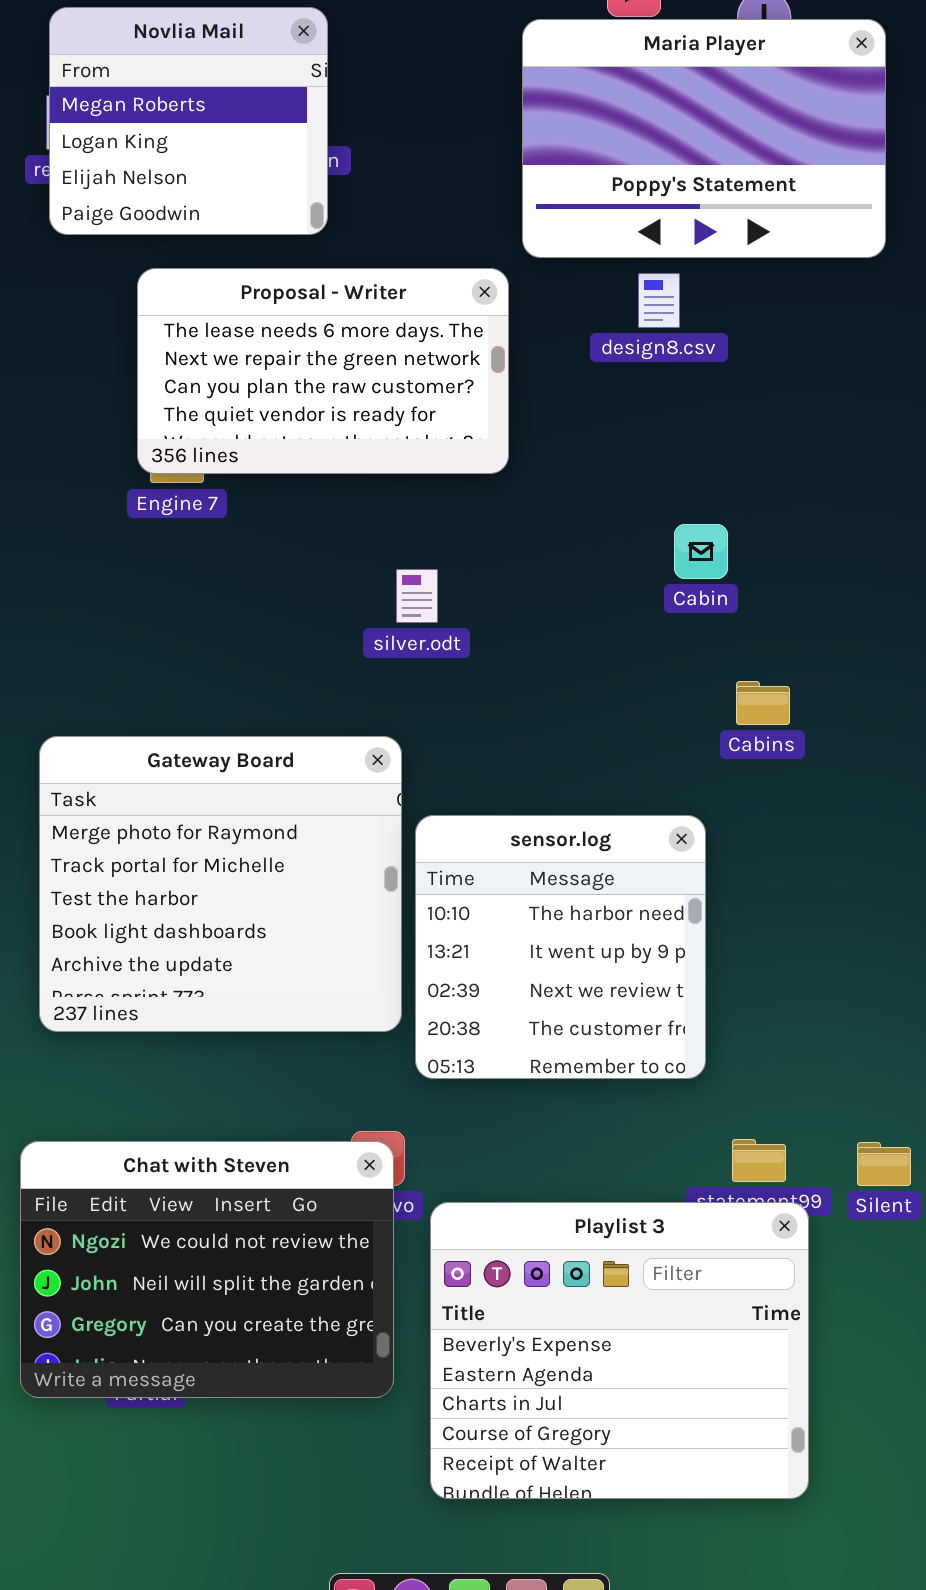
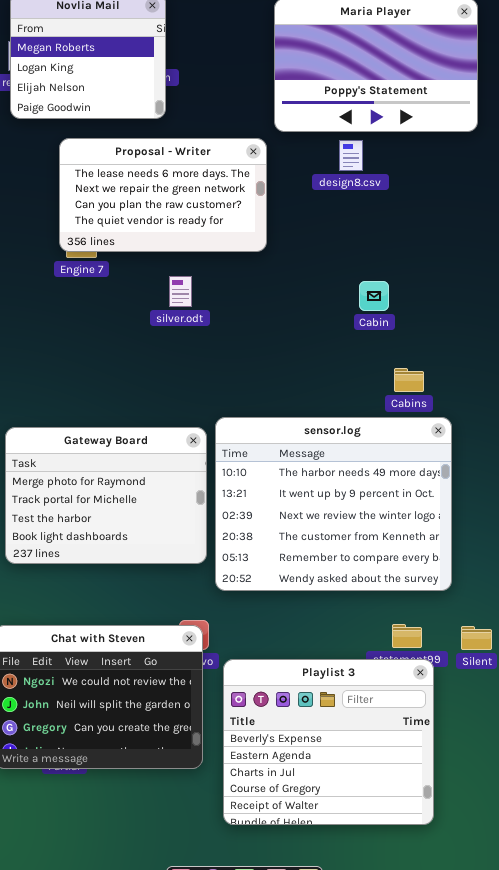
silver.odt: [396,569,438,623] -> [169,276,192,307], moved
Gateway Board: [39,736,402,1032] -> [5,427,207,564], resized
sensor.log: [415,815,706,1079] -> [215,417,452,591], resized

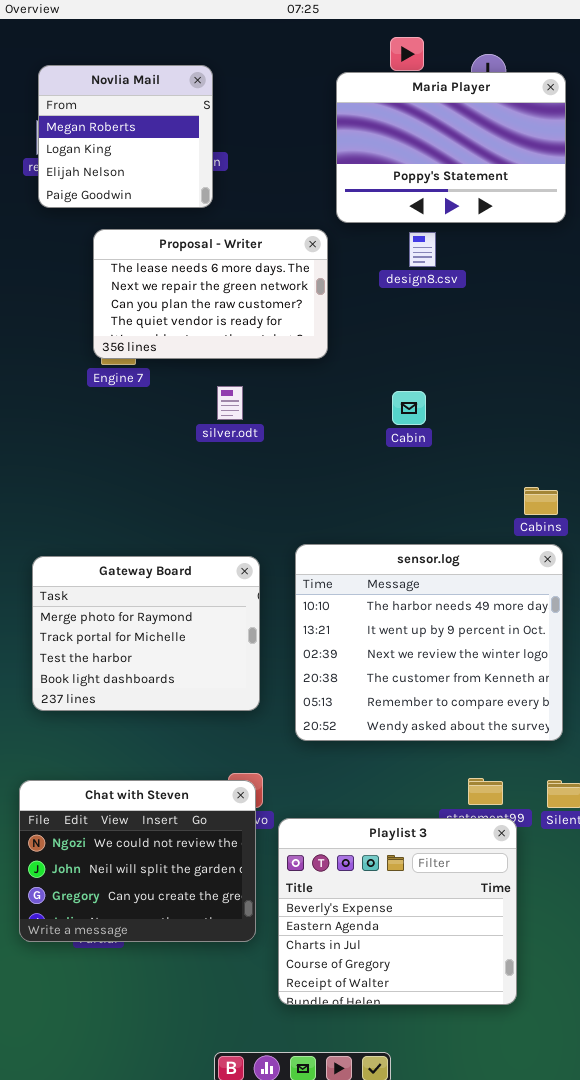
Cabin: [359,281,389,311] -> [392,391,426,425], moved
Cabins: [394,368,424,392] -> [524,487,558,515], moved
sensor.log: [215,417,452,591] -> [295,544,563,741], moved

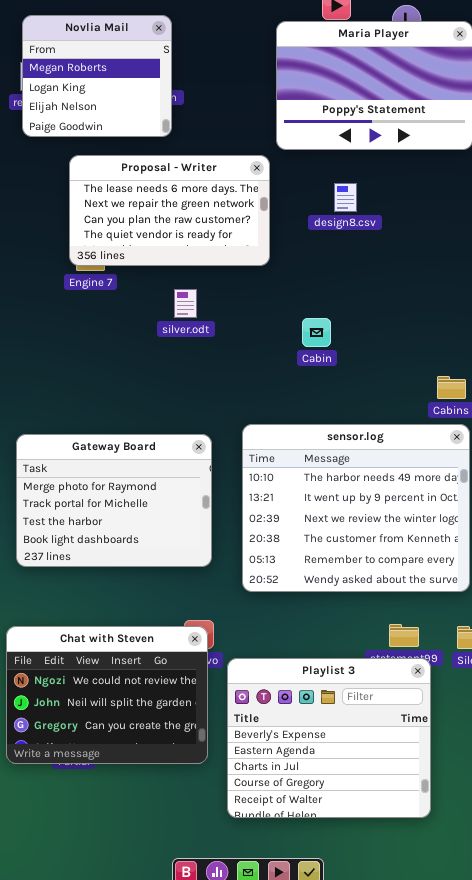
design8.csv: [409,232,436,267] -> [334,183,357,212], moved
Cabin: [392,391,426,425] -> [302,318,331,347], moved

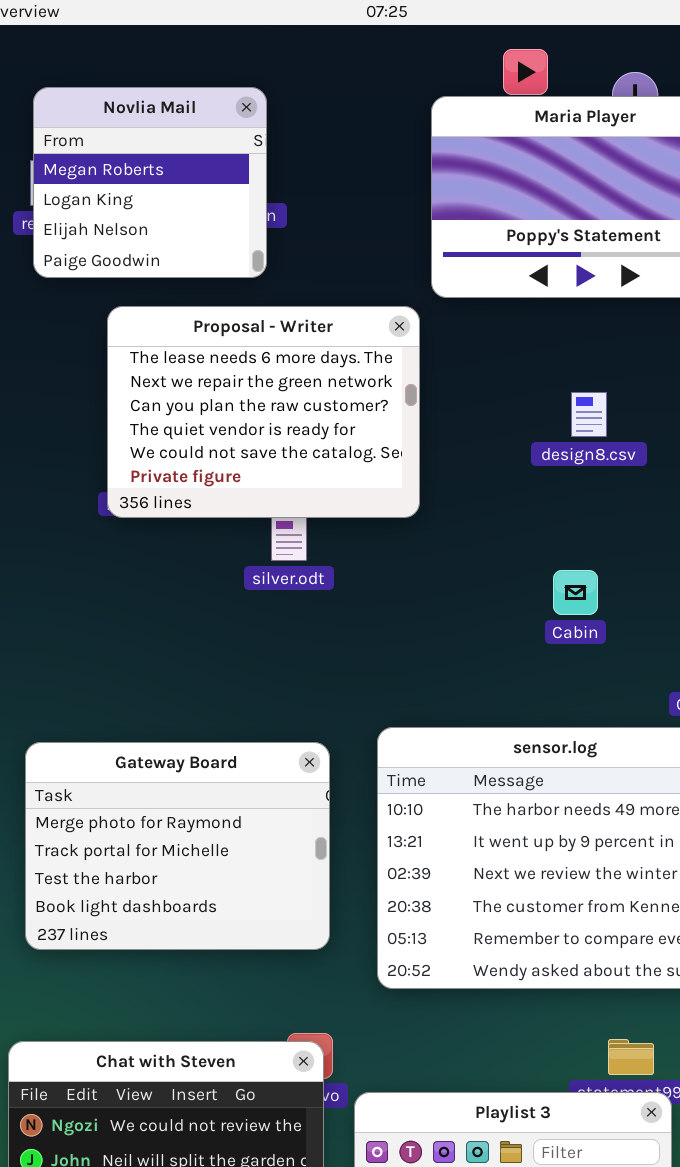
Proposal - Writer: [69,155,270,266] -> [107,306,420,518], resized
design8.csv: [334,183,357,212] -> [571,392,607,437], moved
Cabin: [302,318,331,347] -> [553,570,598,615], moved

